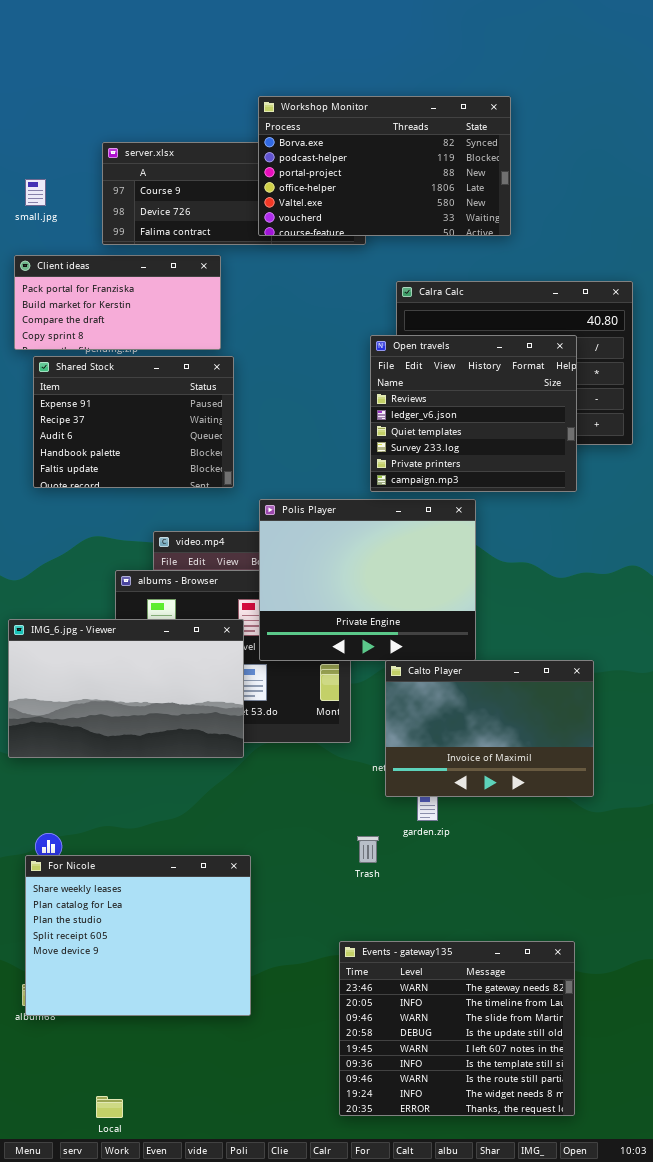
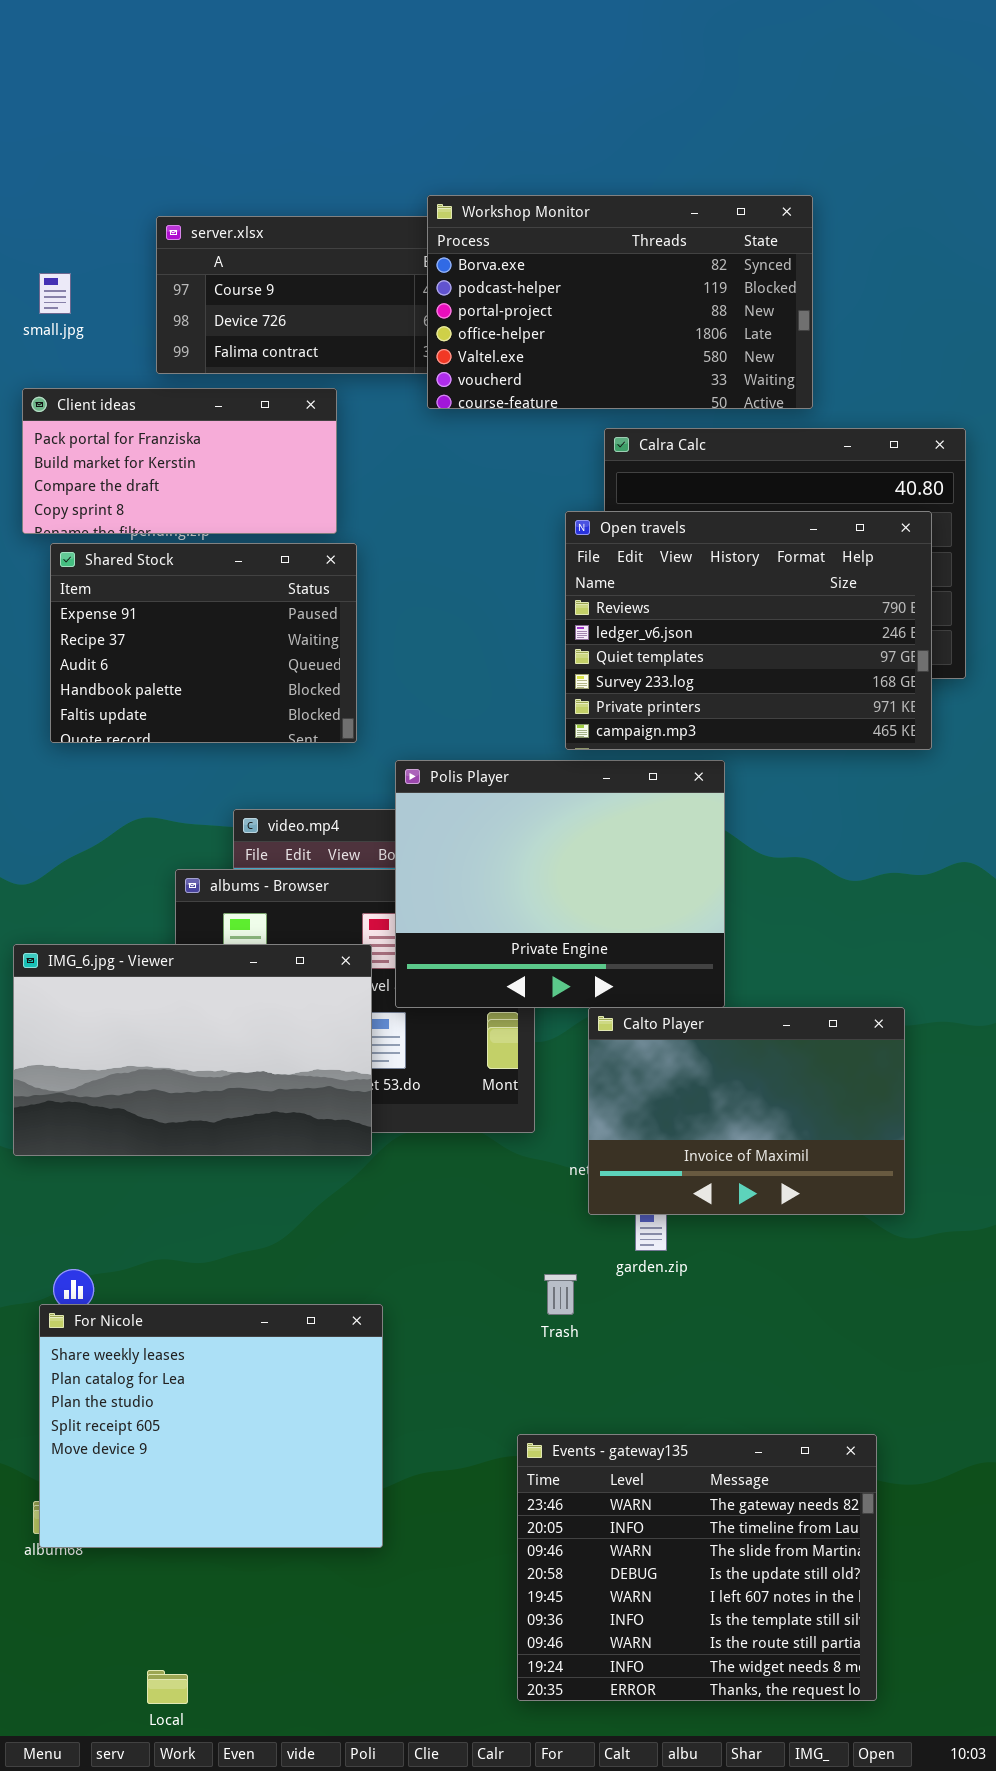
Workshop Monitor: [258,96,511,236] -> [427,195,813,409], moved
Open travels: [370,335,577,492] -> [565,511,932,750], resized

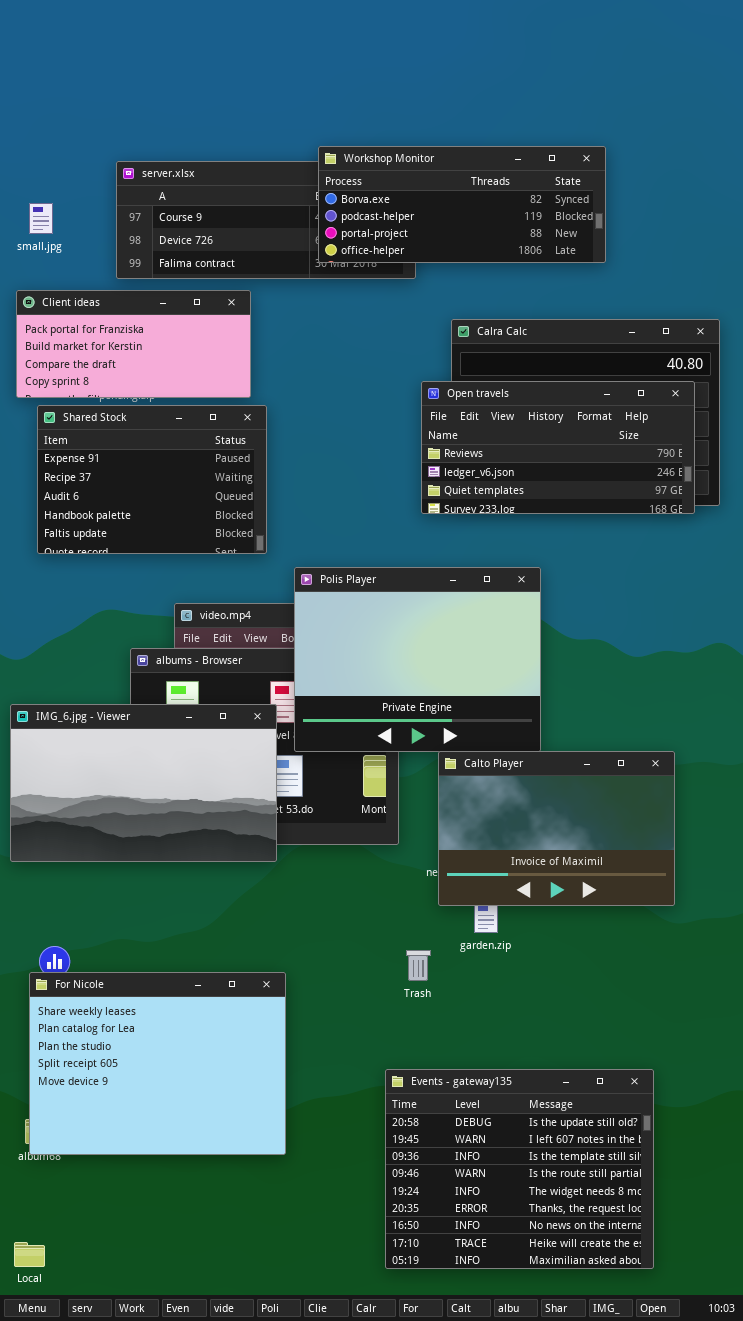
Workshop Monitor: [427,195,813,409] -> [318,146,606,263], resized
Open travels: [565,511,932,750] -> [421,381,695,514], resized
Events - gateway135: [517,1434,877,1701] -> [385,1069,654,1269], scrolled down 3 rows
Local: [147,1670,188,1704] -> [14,1242,45,1267], moved

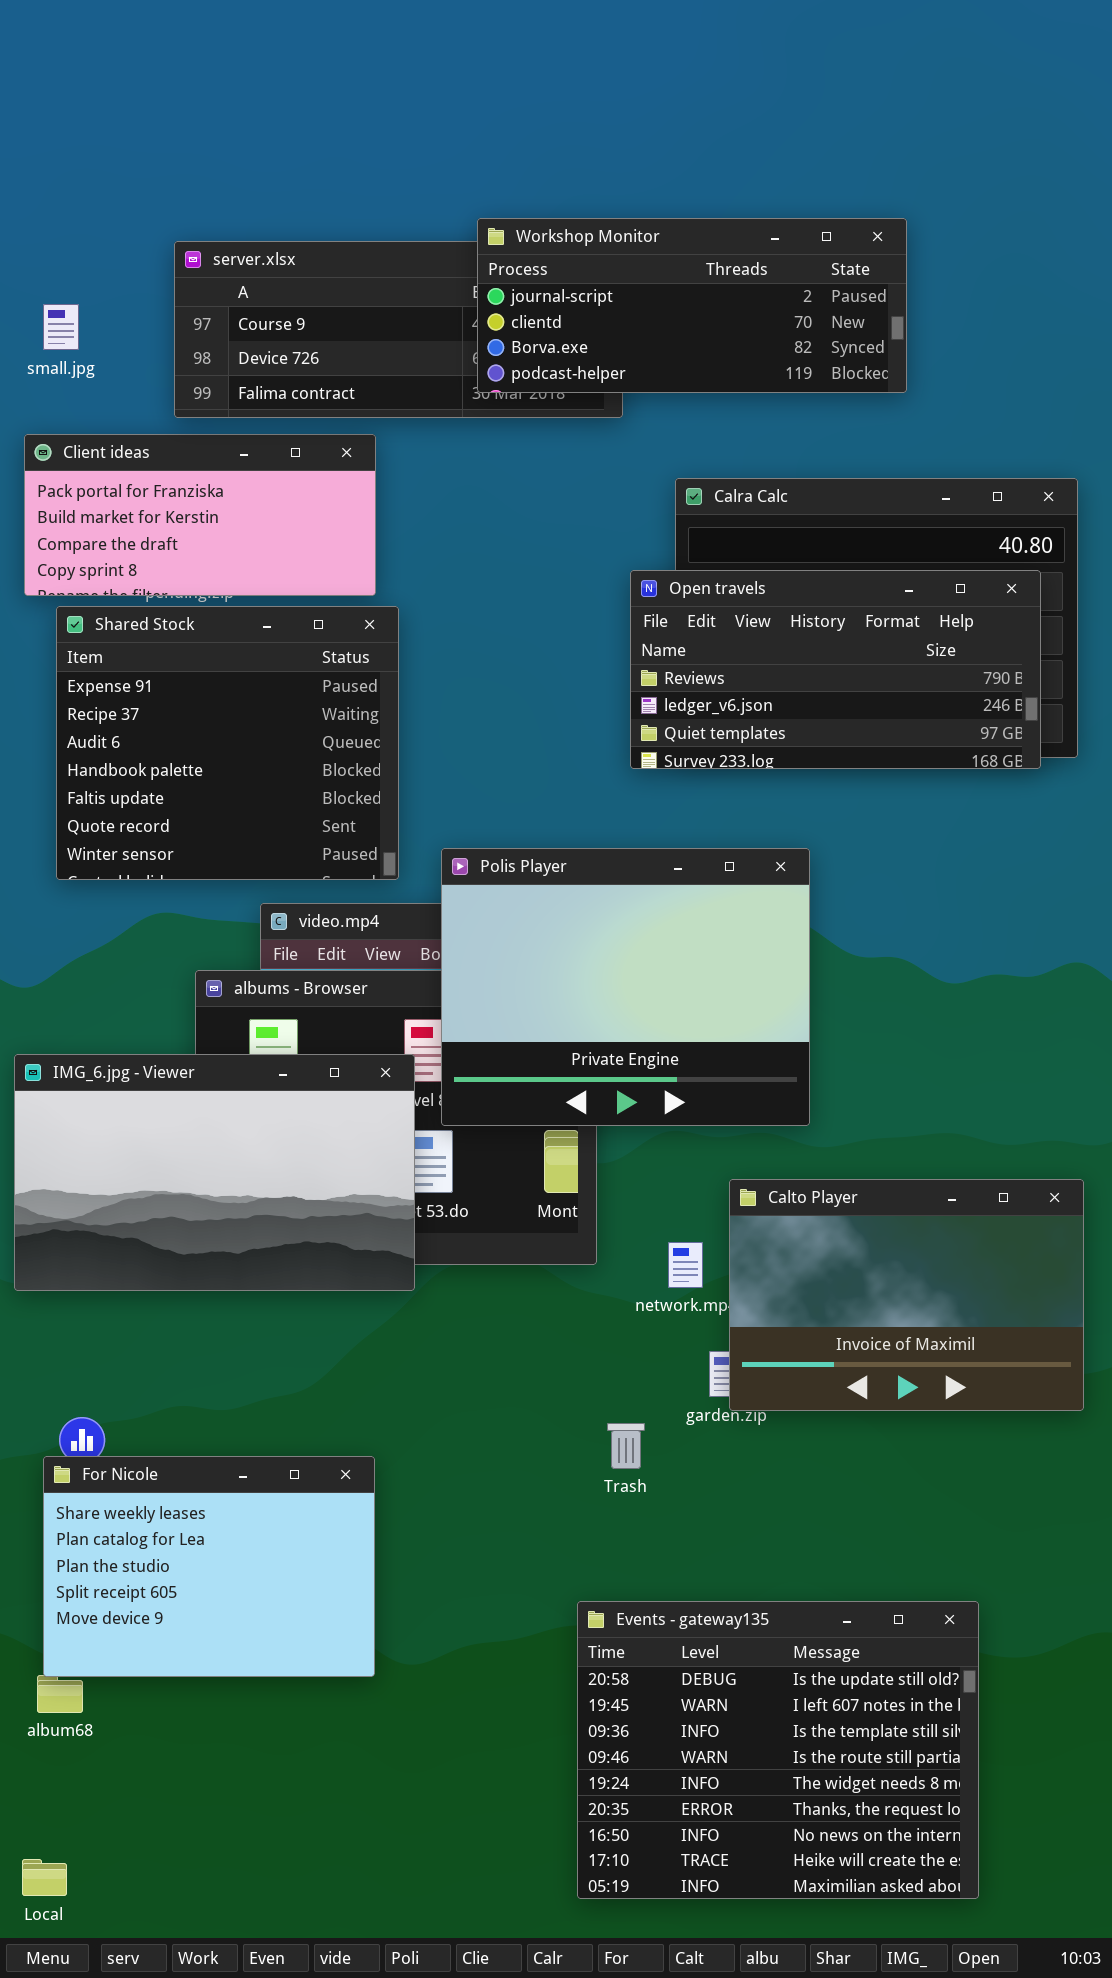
Workshop Monitor: [318,146,606,263] -> [477,218,907,393], scrolled up 2 rows
Shared Stock: [37,405,267,554] -> [56,606,399,880], resized
Calto Player: [438,751,675,906] -> [729,1179,1084,1411], moved
For Nicole: [29,972,286,1155] -> [43,1456,375,1677], resized

